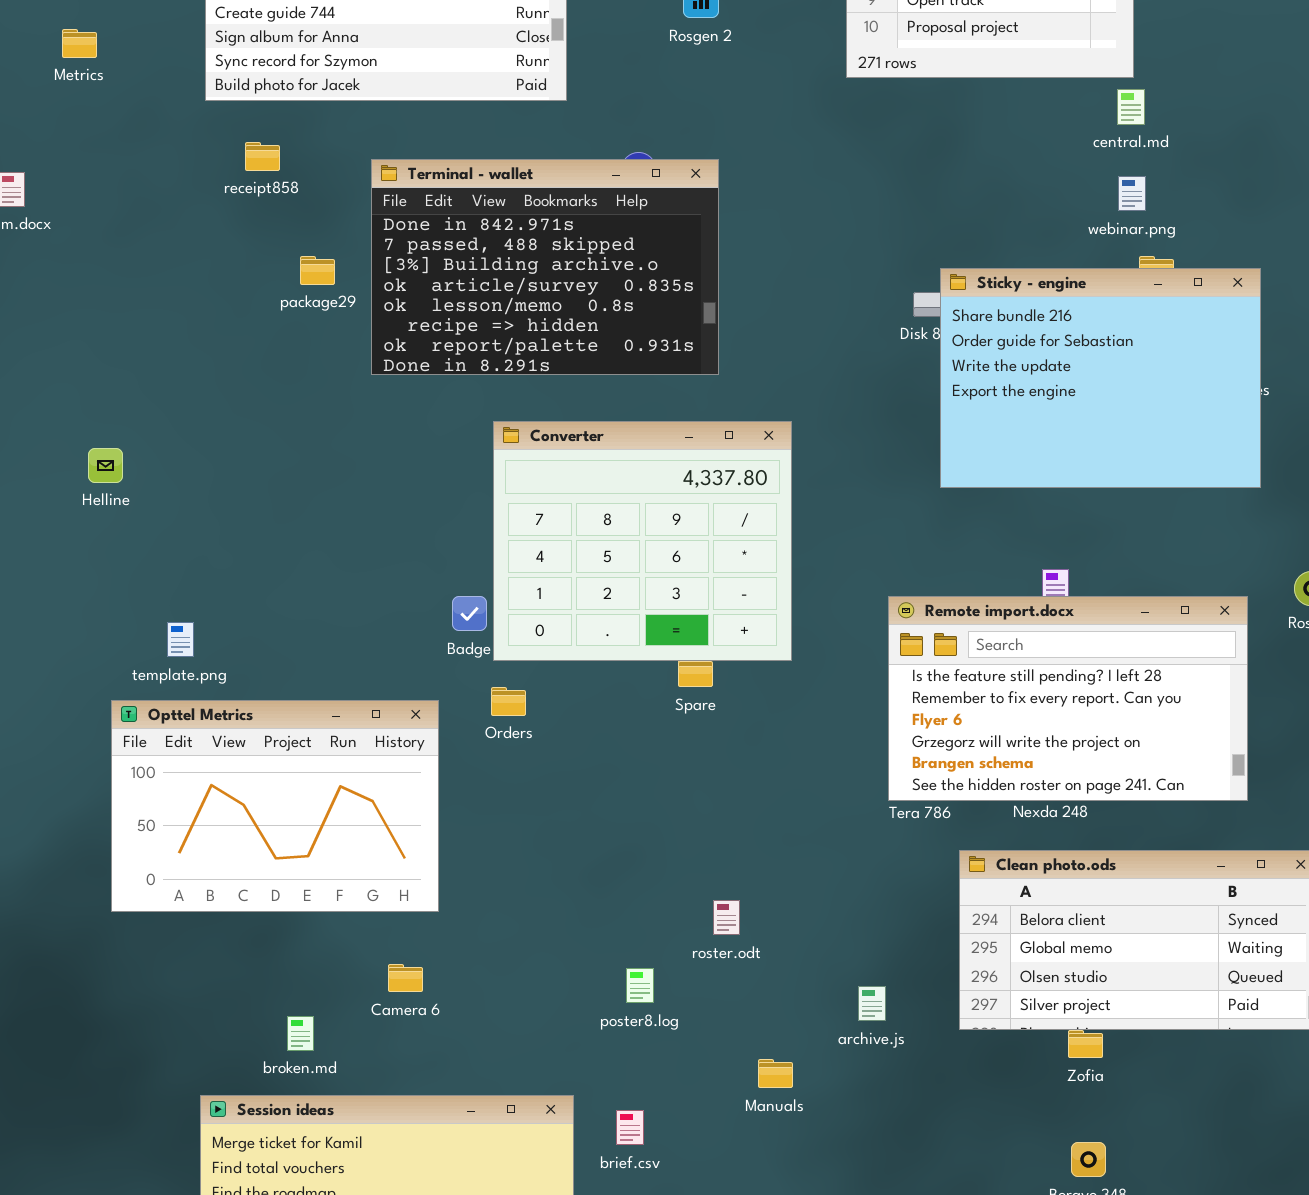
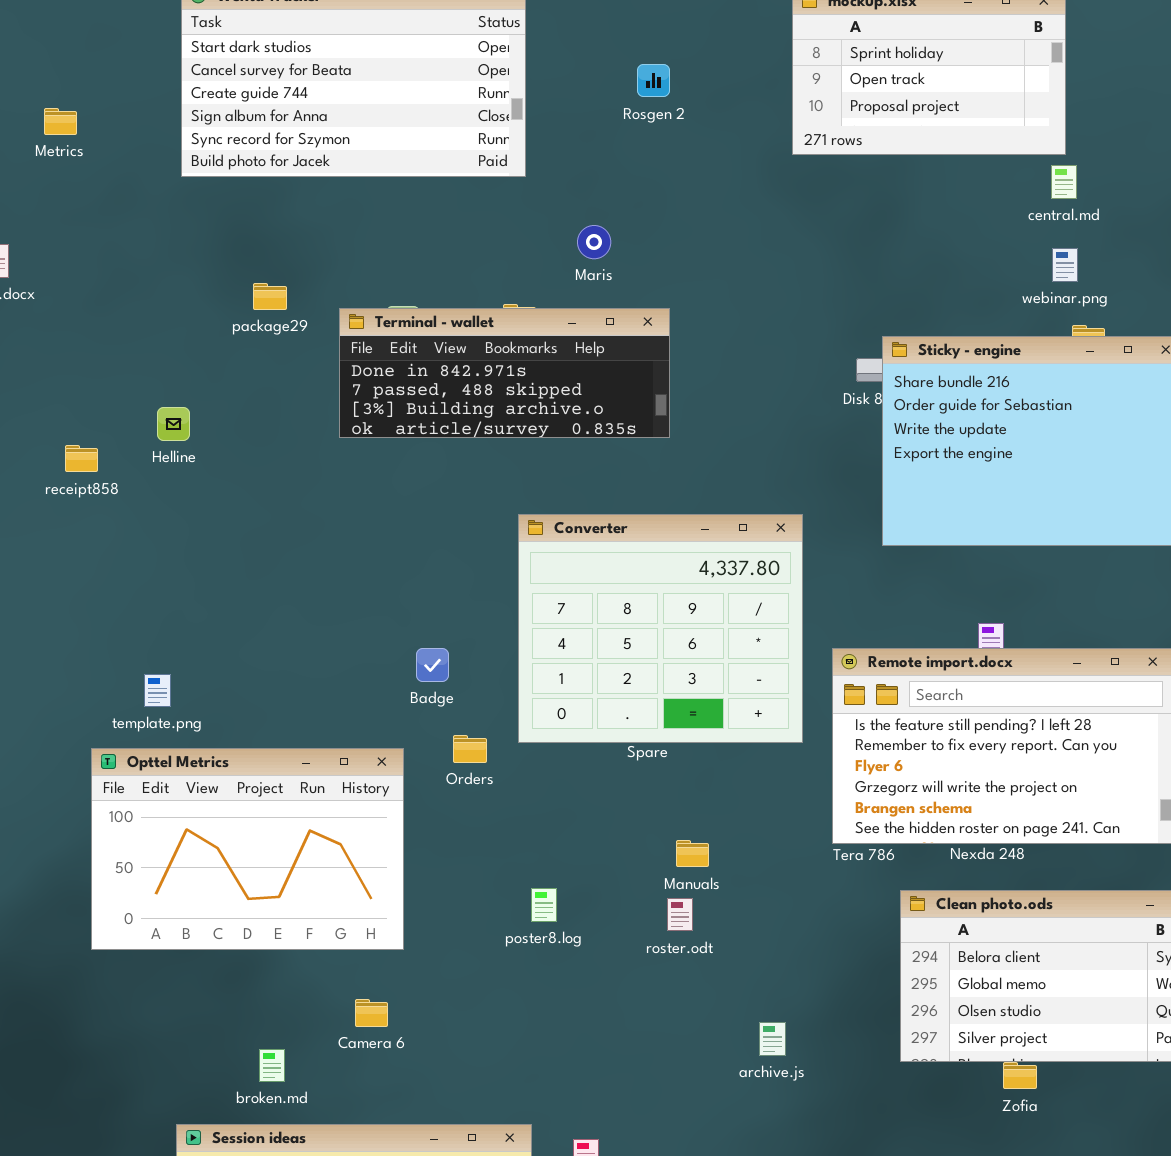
receipt858: [245,142,280,171] -> [65,445,98,472], moved
Terminal - wallet: [371,159,719,375] -> [339,308,670,438], resized
package29: [300,256,335,285] -> [253,283,287,310], moved
Converter: [493,421,792,661] -> [518,514,803,743], moved
Helline: [88,448,123,483] -> [157,407,190,441], moved
roster.odt: [713,900,740,935] -> [667,898,693,931], moved
poster8.log: [626,968,654,1003] -> [531,888,557,922], moved
archive.js: [858,986,886,1021] -> [759,1022,786,1056], moved
Manuals: [758,1059,793,1088] -> [676,840,709,867], moved

